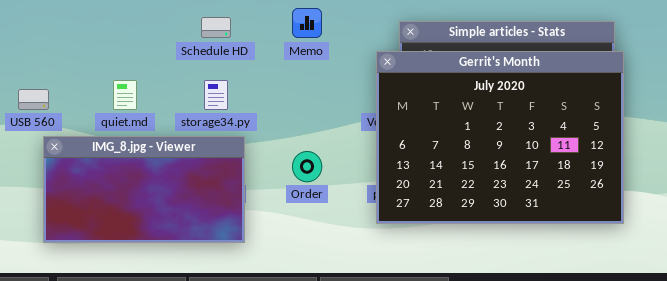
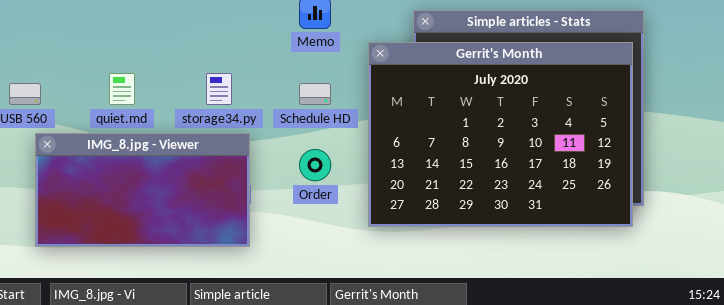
Schedule HD: [201,17,231,38] -> [299,83,331,105], moved
Gerrit's Month: [376,51,624,224] -> [368,42,633,227], moved

